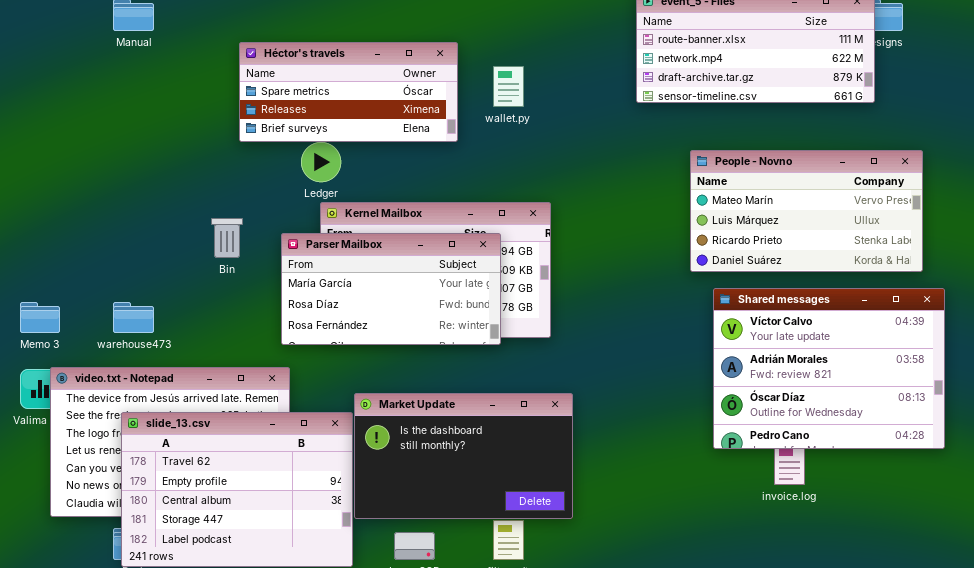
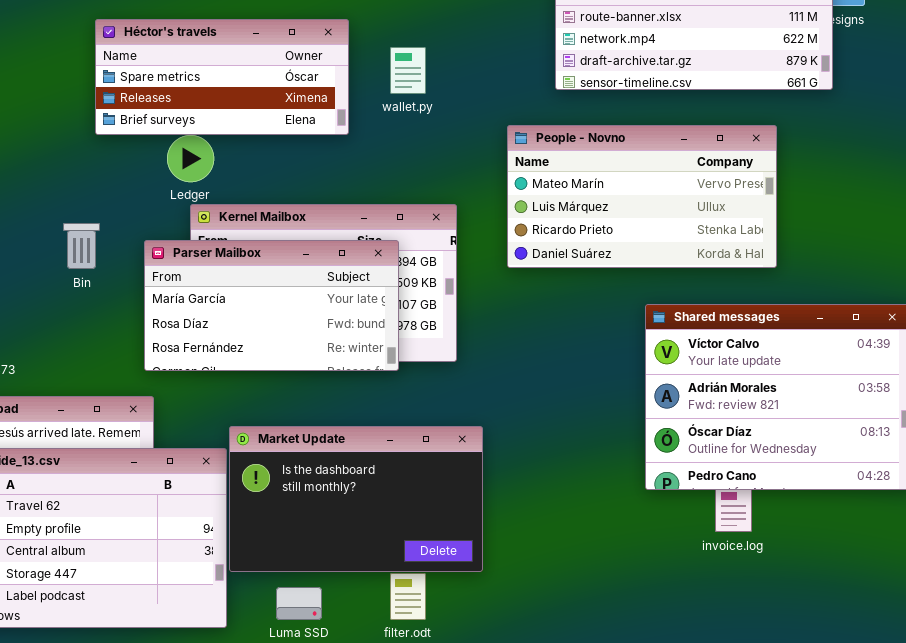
People - Novno: [690,150,923,272] -> [507,125,777,268], moved

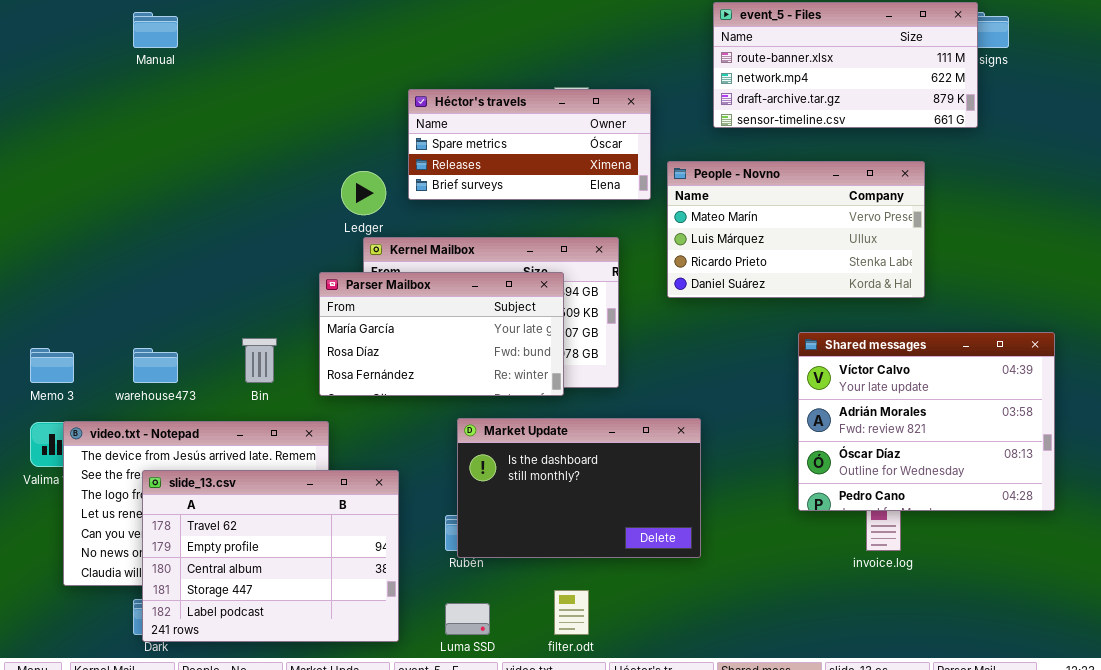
Héctor's travels: [95,19,349,135] -> [408,89,651,200], moved
Bin: [63,223,100,269] -> [242,338,277,383], moved
Market Update: [229,426,483,572] -> [457,418,701,558], moved

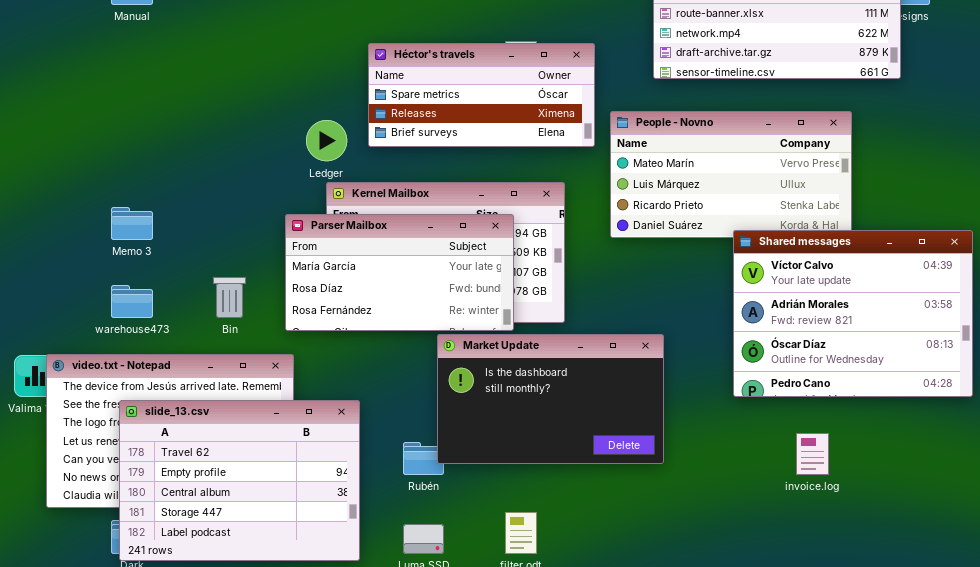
Shared messages: [798,332,1055,511] -> [733,230,973,397], moved
Memo 3: [30,348,74,383] -> [111,207,153,240], moved
Market Update: [457,418,701,558] -> [437,334,664,464], moved

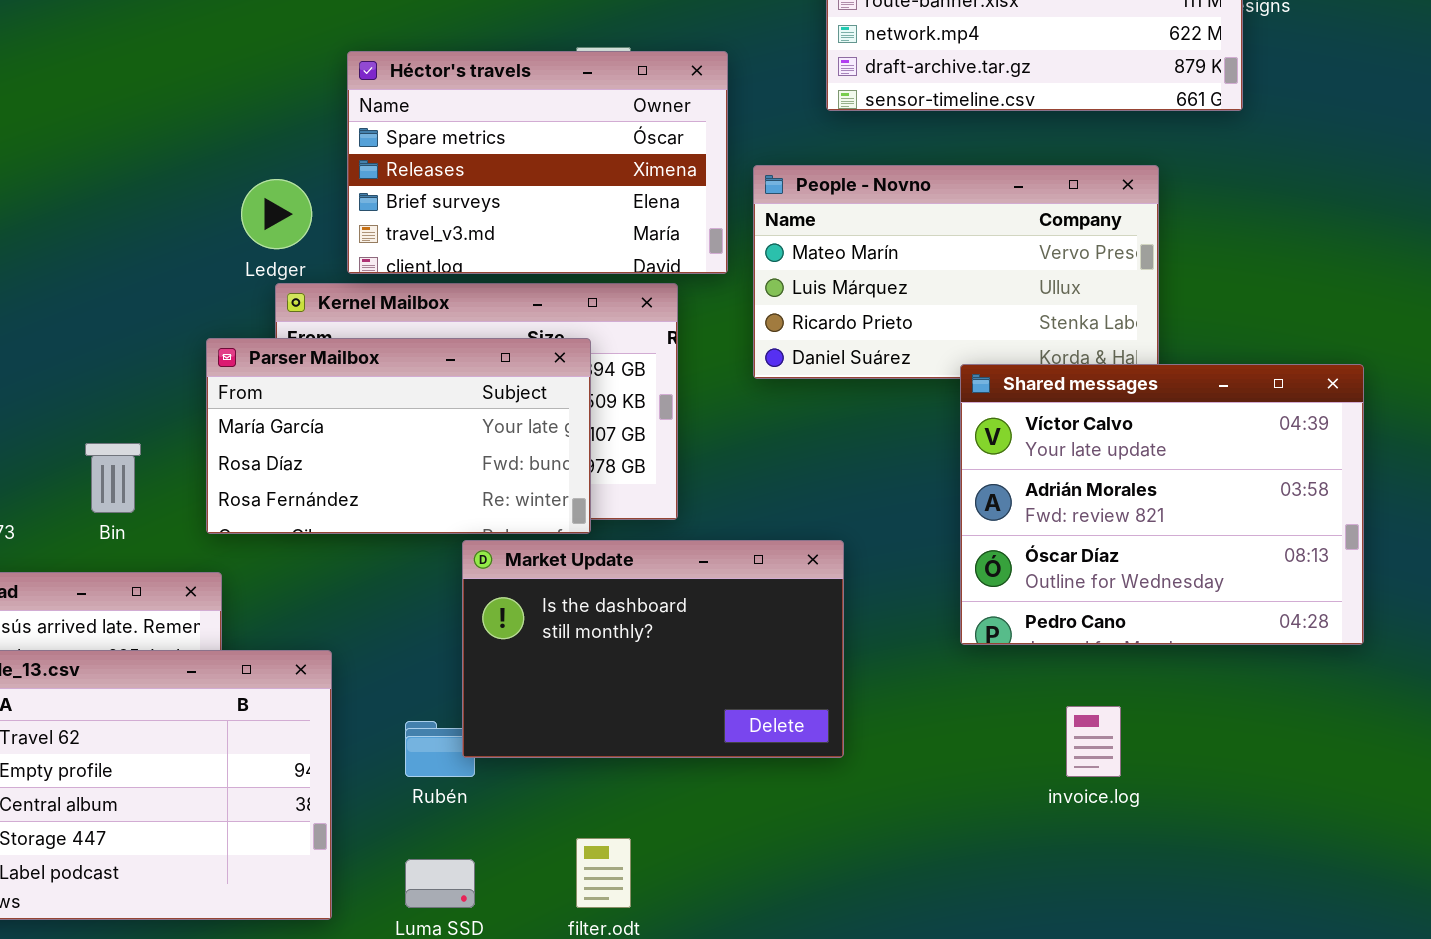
Héctor's travels: [368,43,595,147] -> [347,51,728,274], resized

